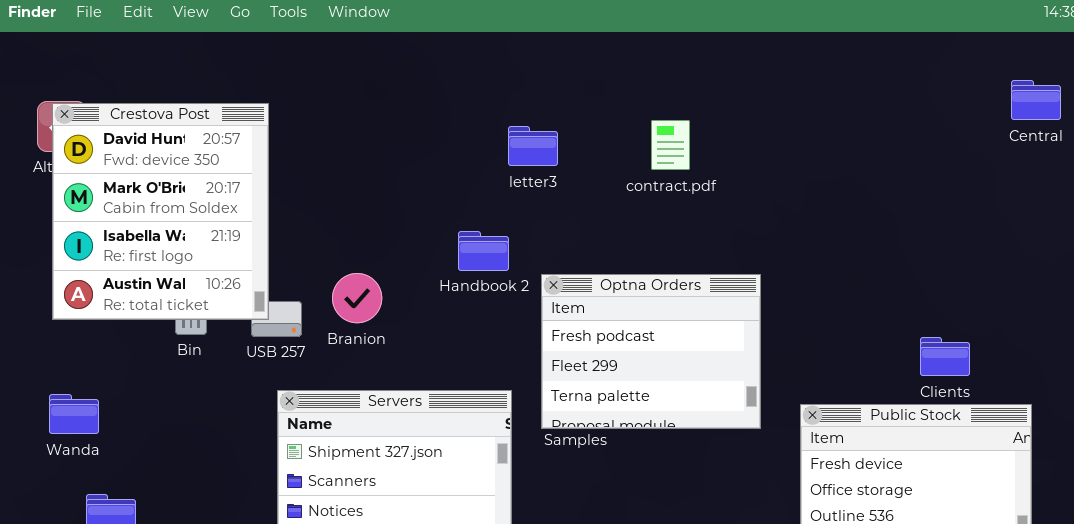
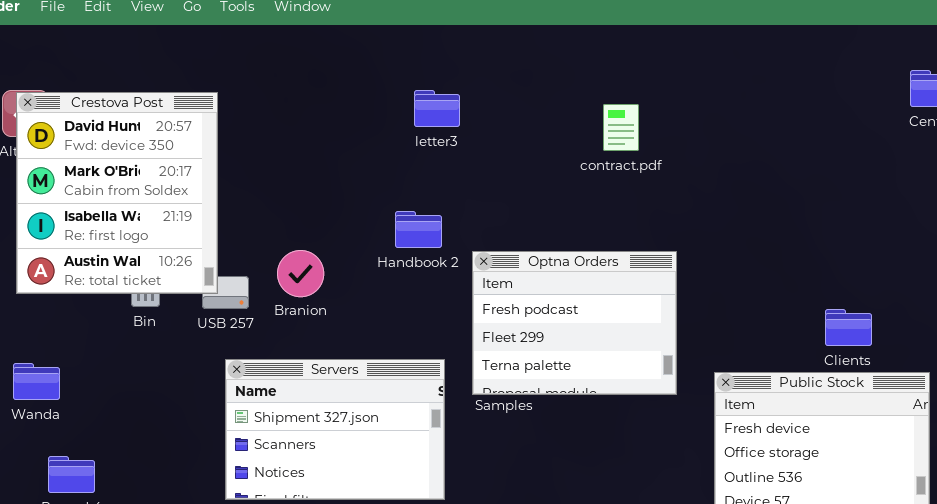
contract.pdf: [651,120,690,170] -> [603,104,639,151], moved
letter3: [508,126,558,166] -> [414,90,460,127], moved

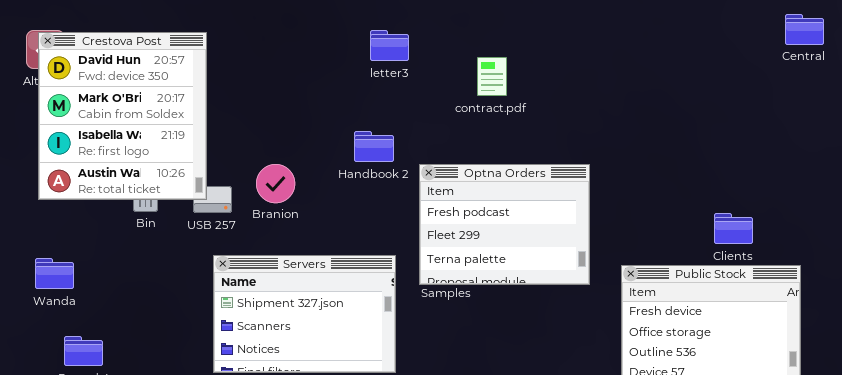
contract.pdf: [603,104,639,151] -> [477,57,507,96], moved

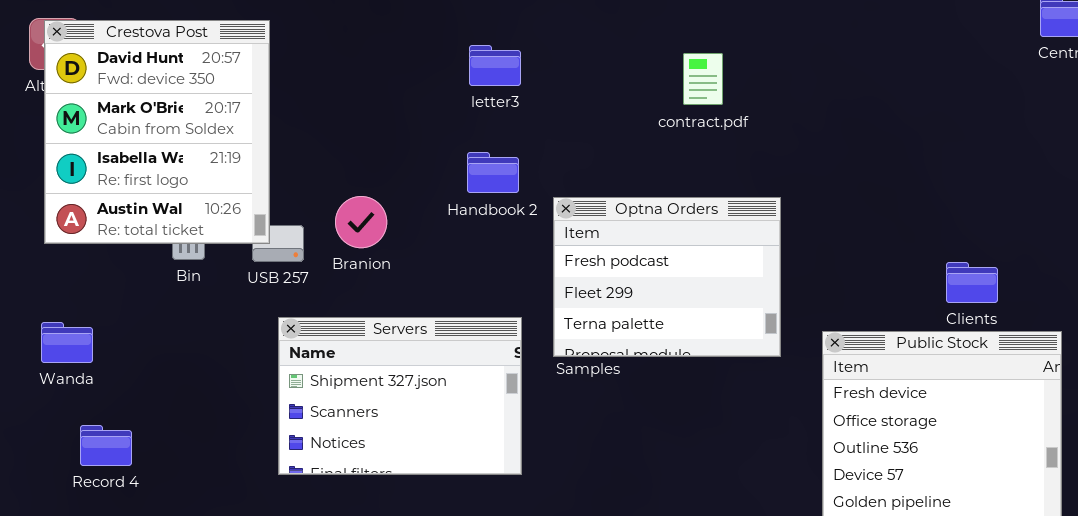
letter3: [370,30,409,61] -> [469,45,521,86], moved
contract.pdf: [477,57,507,96] -> [683,53,723,105], moved

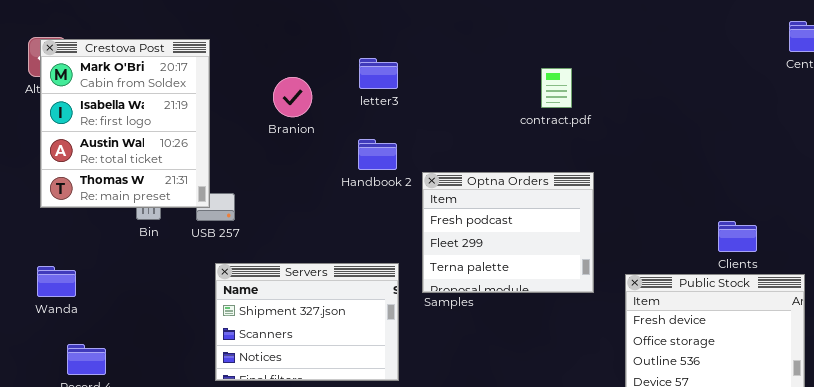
Crestova Post: [44,20,270,244] -> [40,39,210,208], scrolled down 1 row
contract.pdf: [683,53,723,105] -> [541,68,572,108], moved
Branion: [335,196,387,248] -> [273,77,312,117], moved

